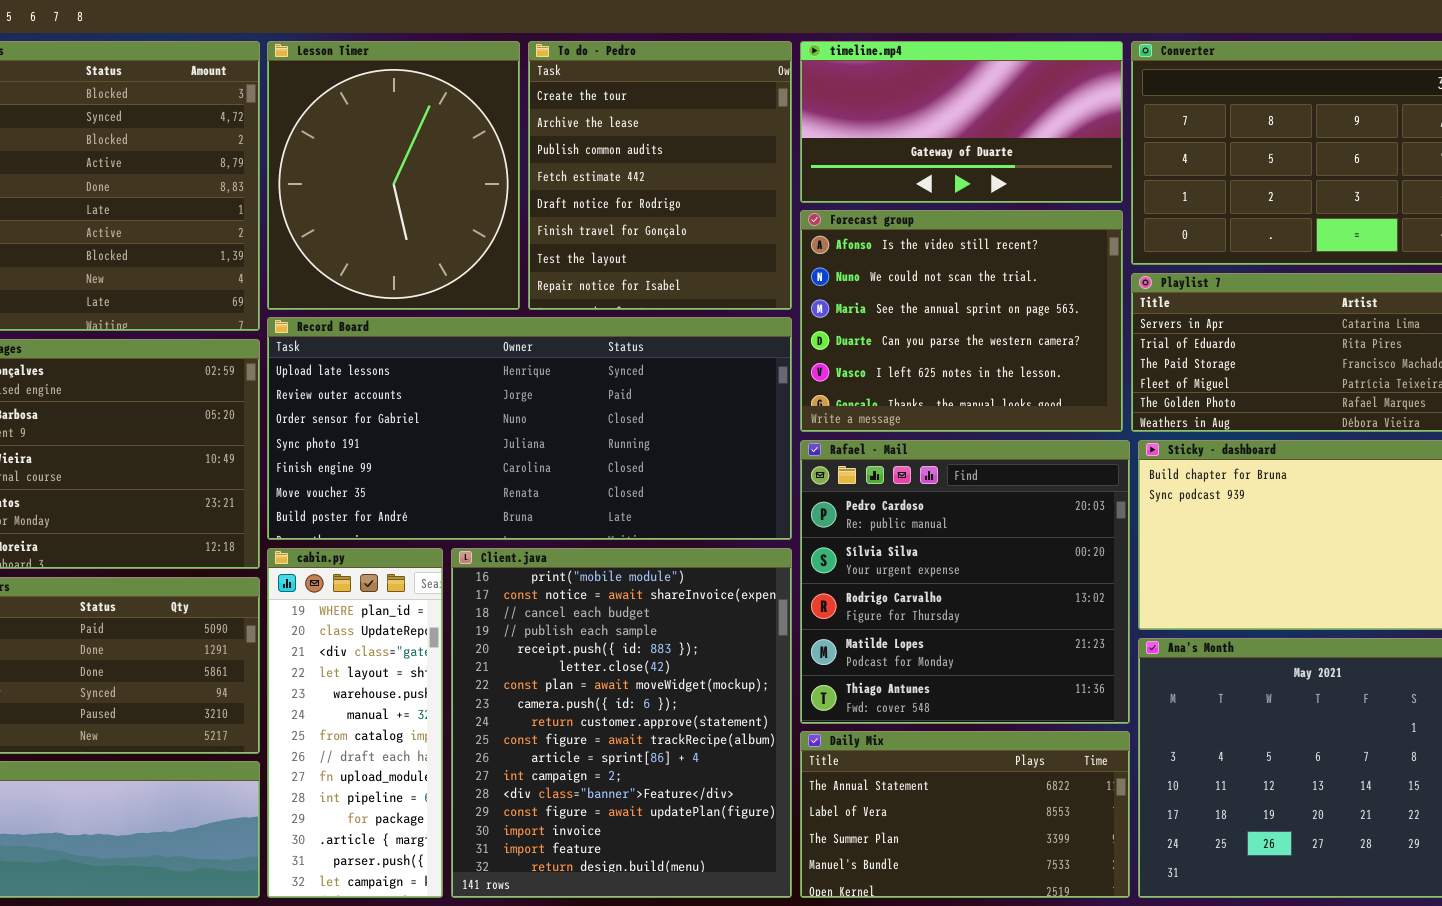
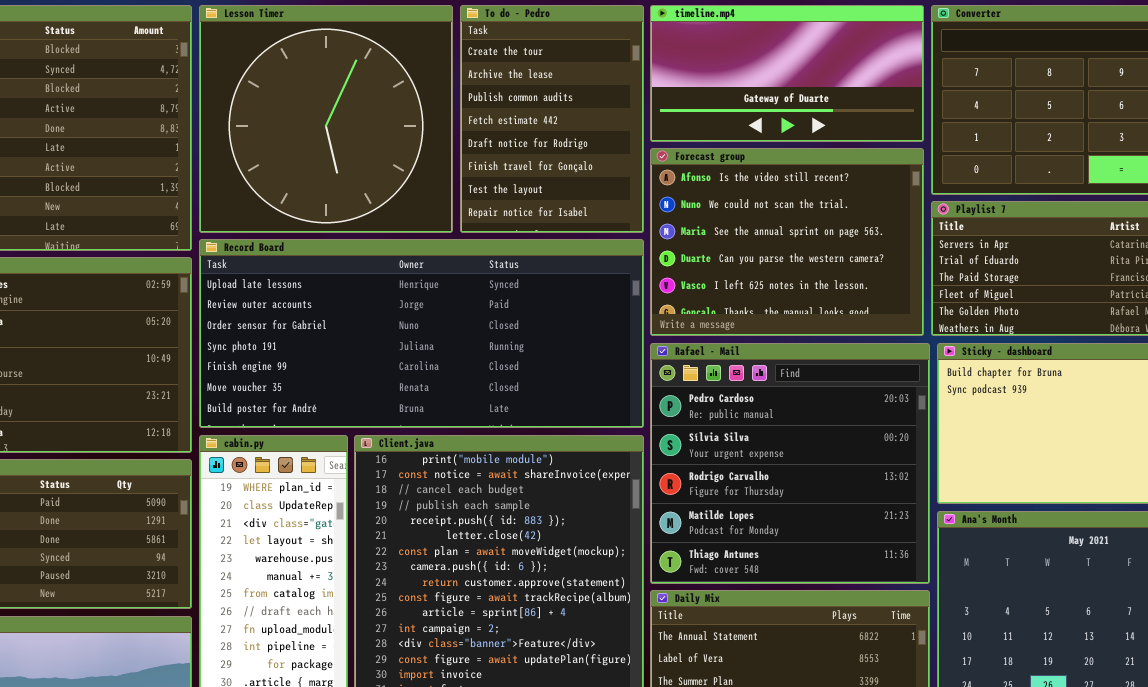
Lesson Timer: [267,41,520,310] -> [199,5,453,233], resized
To do - Pedro: [528,41,792,310] -> [460,5,644,233], resized

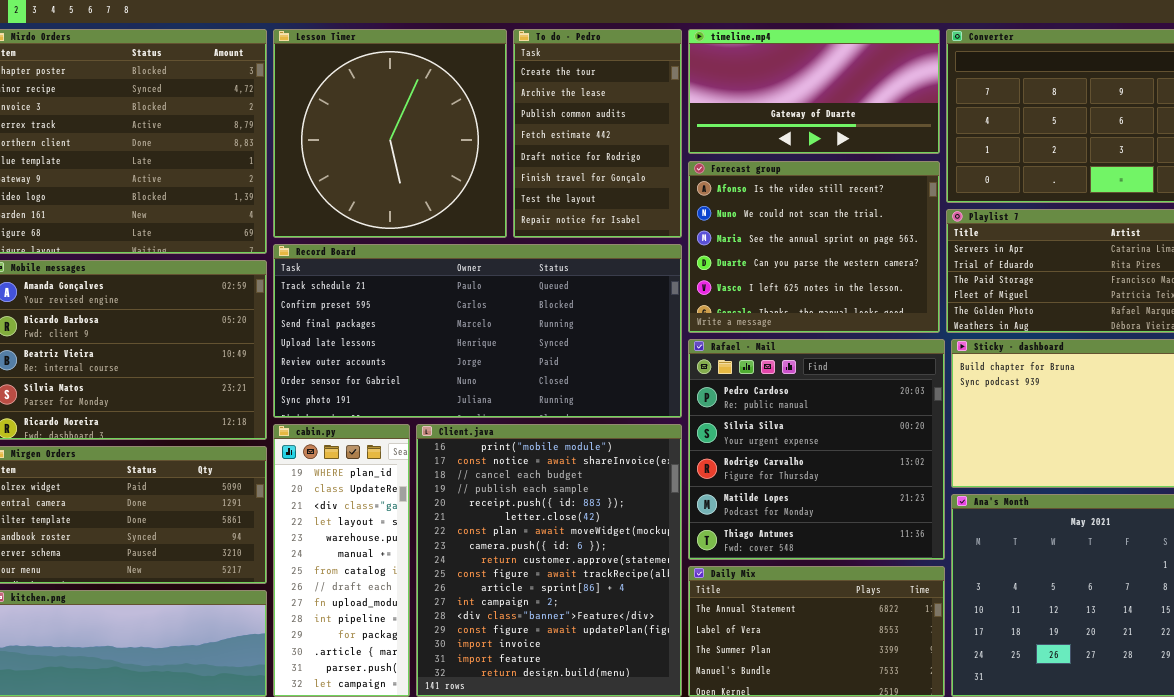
Record Board: [199,239,644,428] -> [273,244,682,418], scrolled up 3 rows

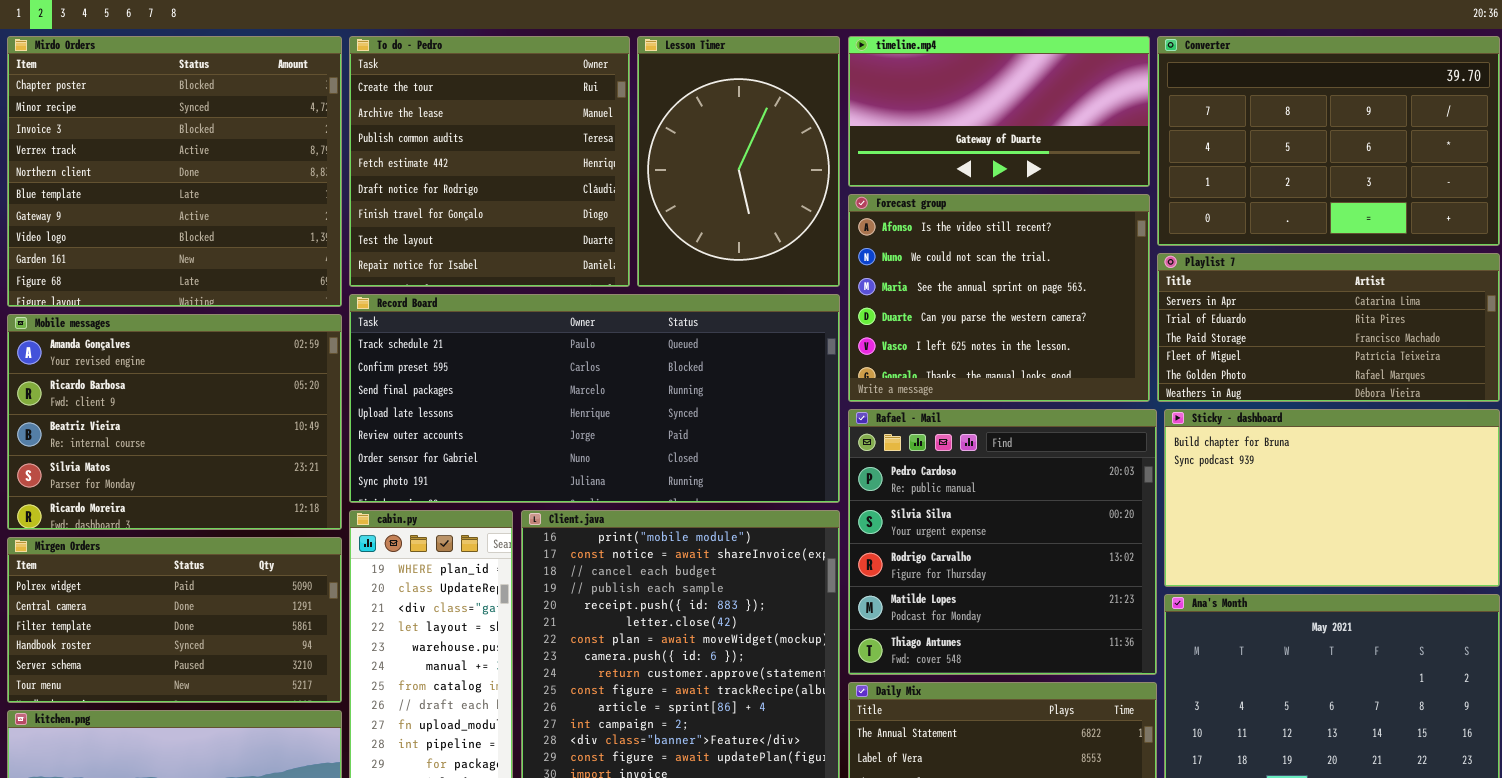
Lesson Timer: [273,29,507,238] -> [637,36,840,287], moved, resized
To do - Pedro: [513,29,682,238] -> [349,36,630,287], moved, resized

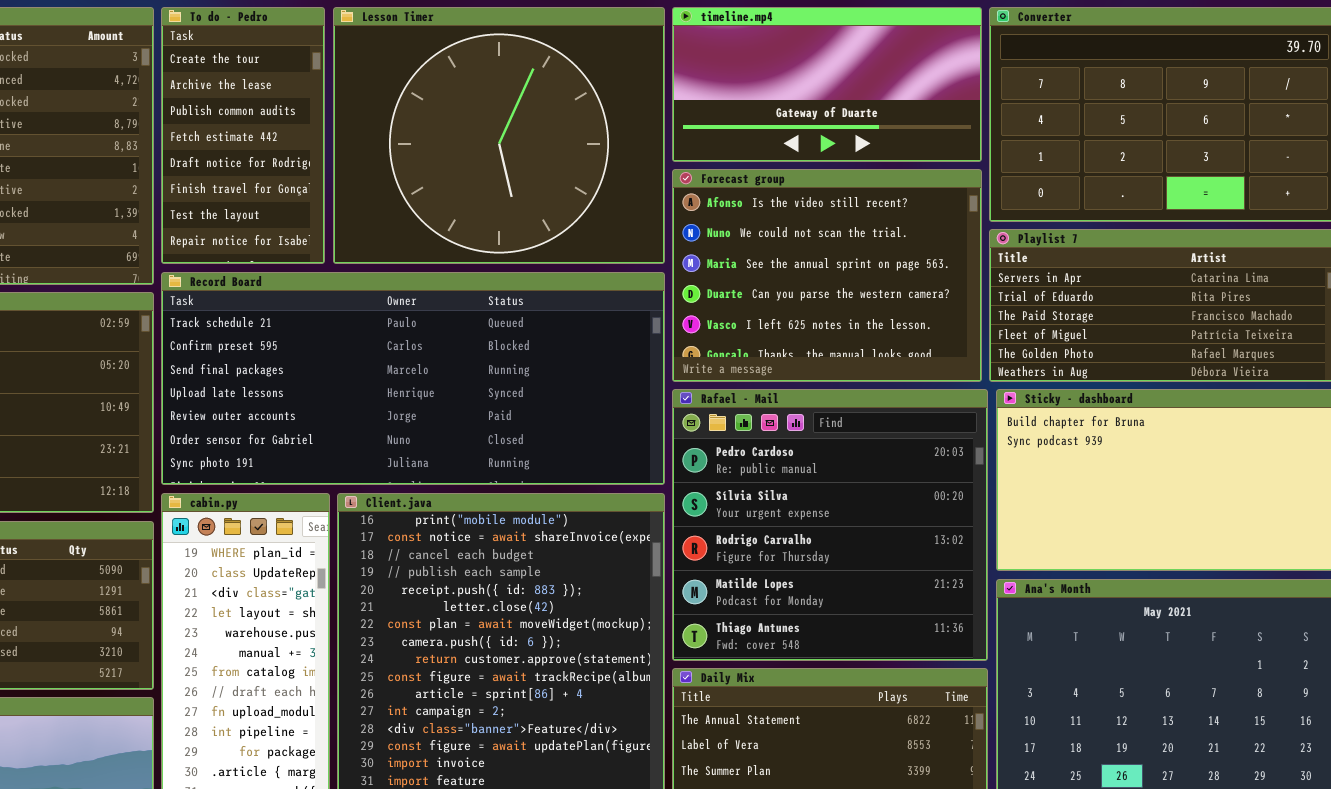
To do - Pedro: [349,36,630,287] -> [161,7,325,264], resized
Lesson Timer: [637,36,840,287] -> [333,7,665,264], resized

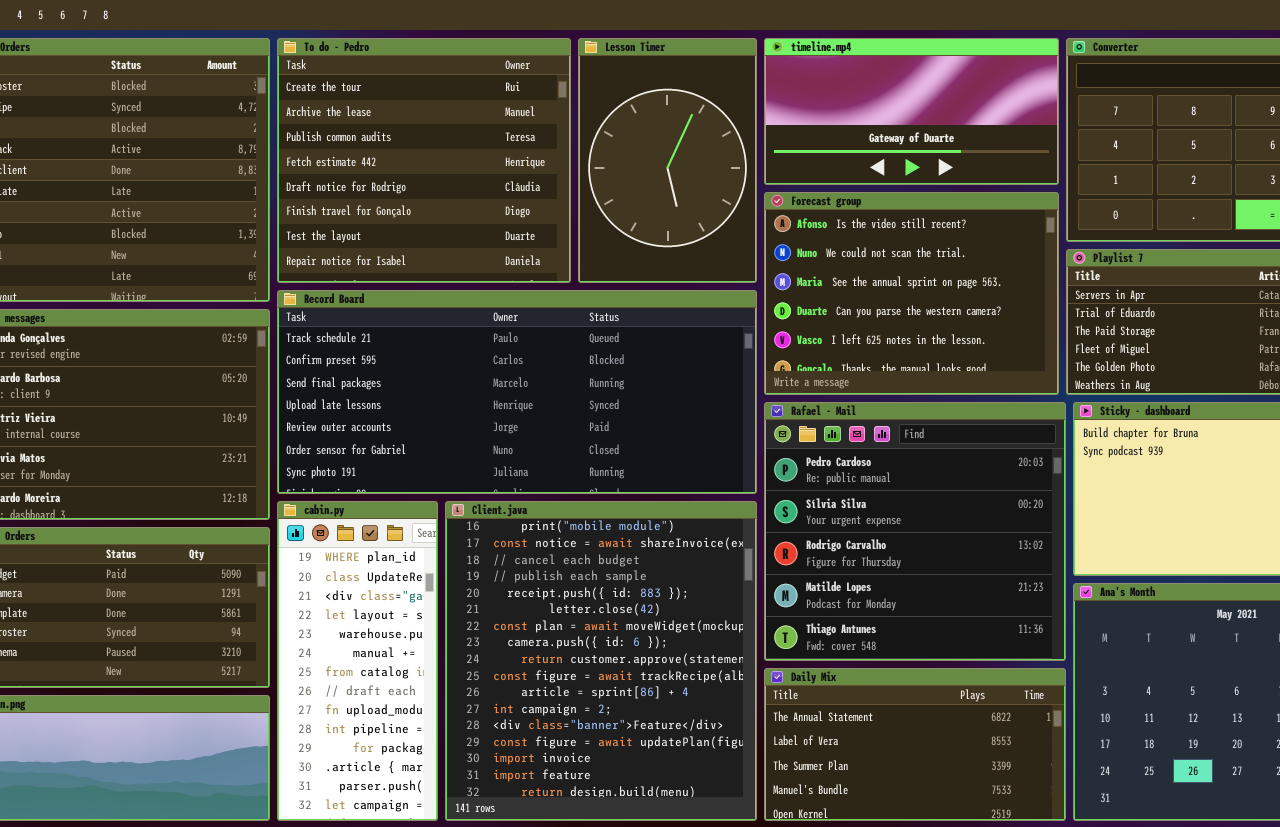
To do - Pedro: [161,7,325,264] -> [277,38,571,283], resized
Lesson Timer: [333,7,665,264] -> [578,38,757,283], resized

